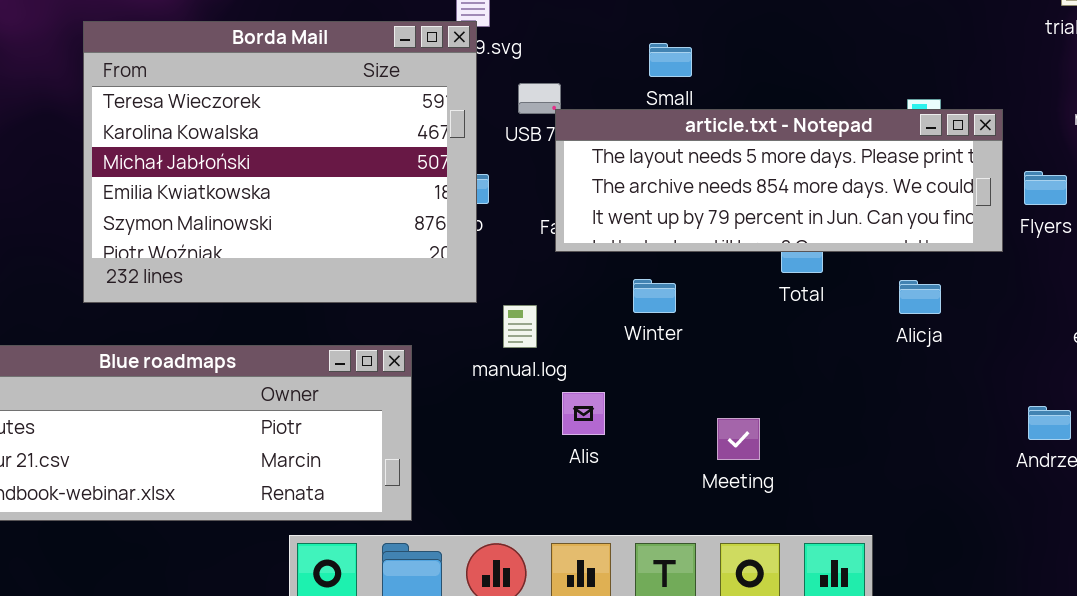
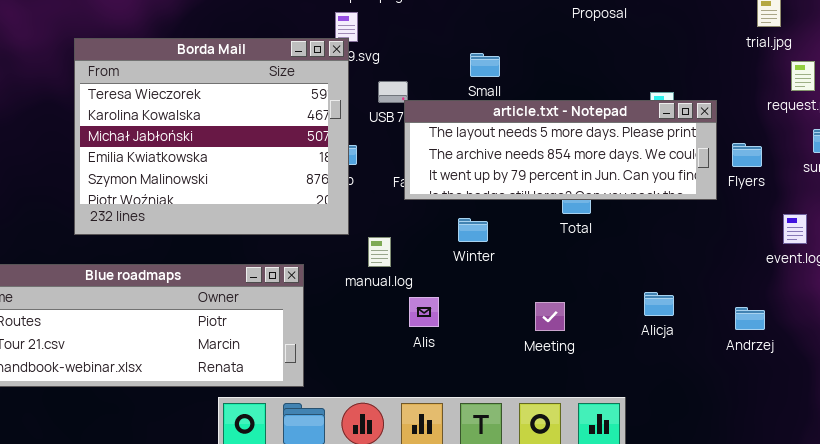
Alicja: [899,280,941,314] -> [644,292,674,316], moved
Meeting: [717,418,760,460] -> [535,302,565,331], moved

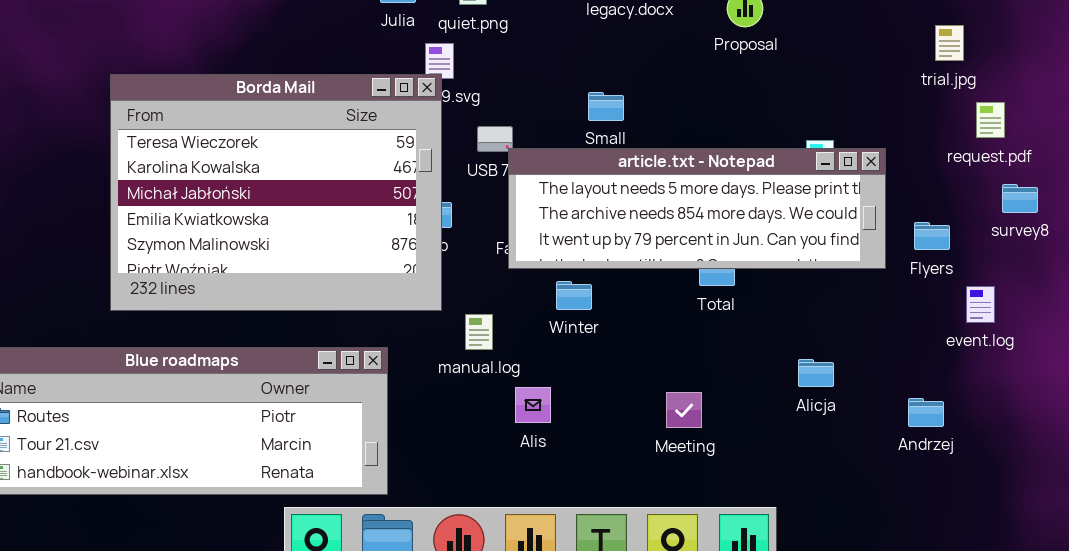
Flyers: [732,143,762,167] -> [914,222,950,250], moved
Winter: [458,218,488,242] -> [556,281,592,310], moved
Alicja: [644,292,674,316] -> [798,359,834,387], moved

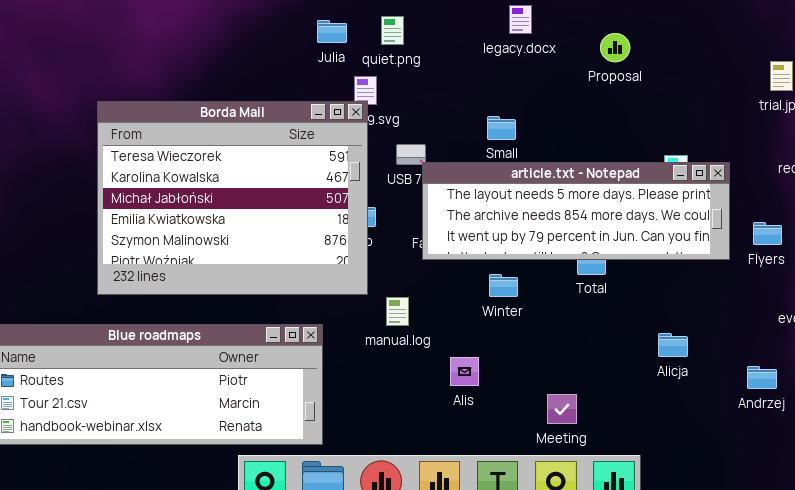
Winter: [556,281,592,310] -> [489,274,518,297], moved
Alis: [515,387,551,423] -> [450,357,479,386], moved
Meeting: [666,392,702,428] -> [547,394,577,424], moved

